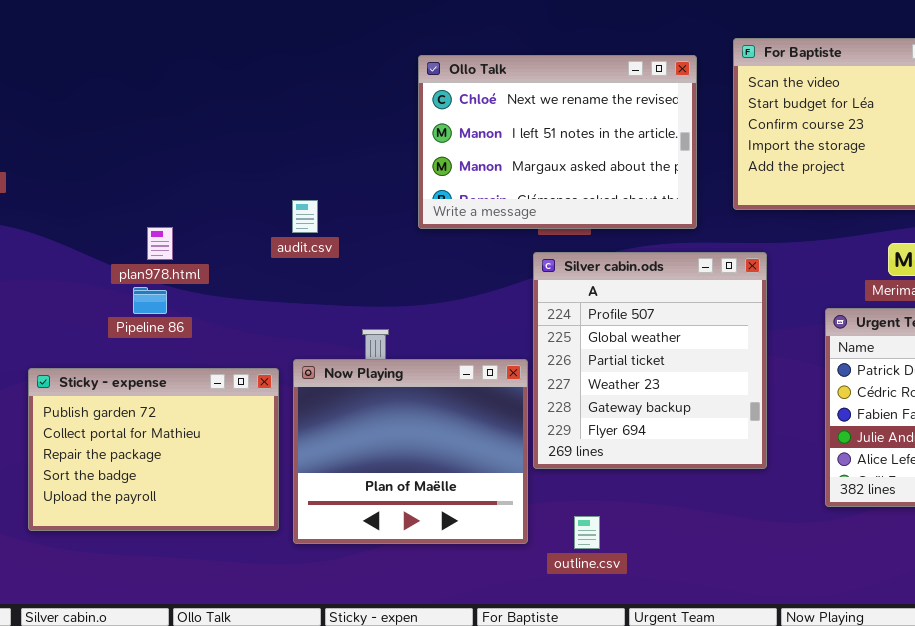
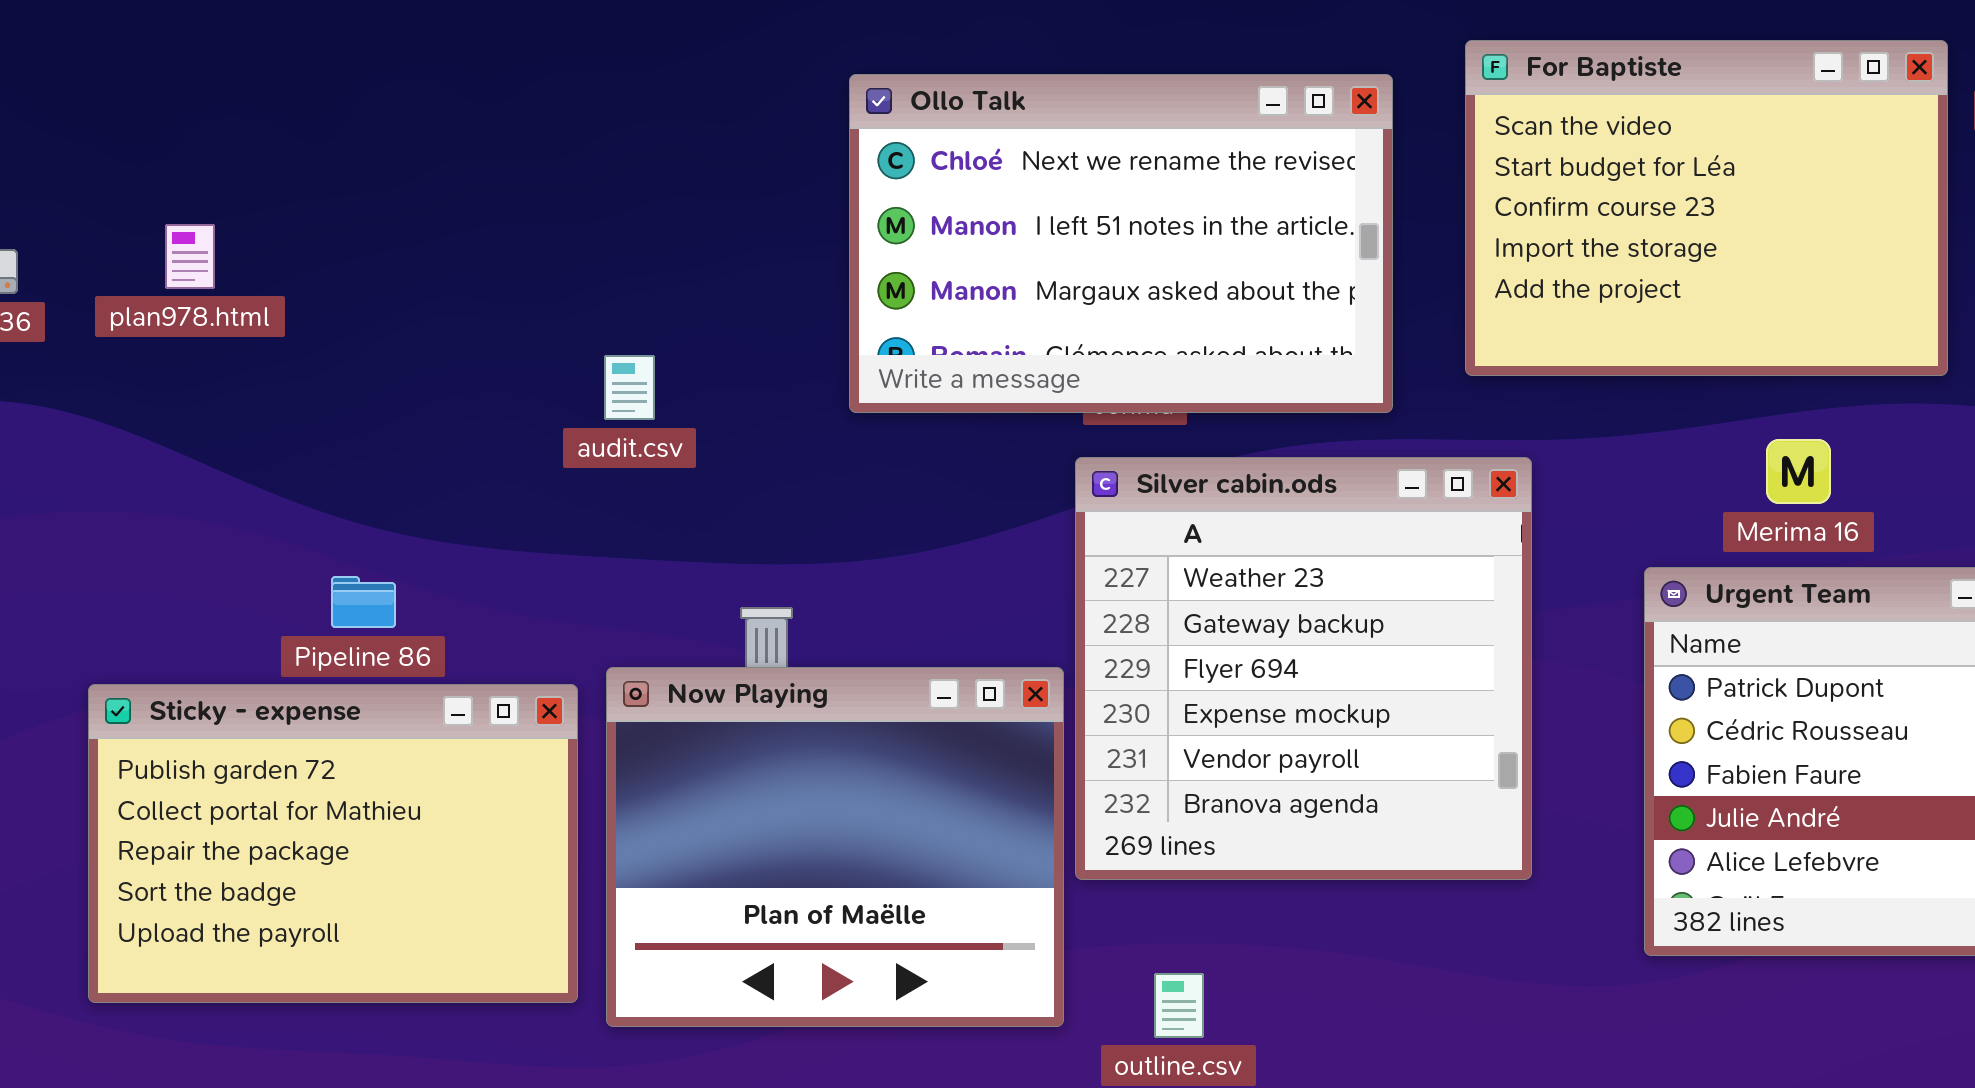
plan978.html: [147,227,173,260] -> [165,224,215,289], moved
Silver cabin.ods: [533,252,767,469] -> [1075,457,1532,880], scrolled down 3 rows
Pipeline 86: [133,287,167,314] -> [331,576,396,628], moved

